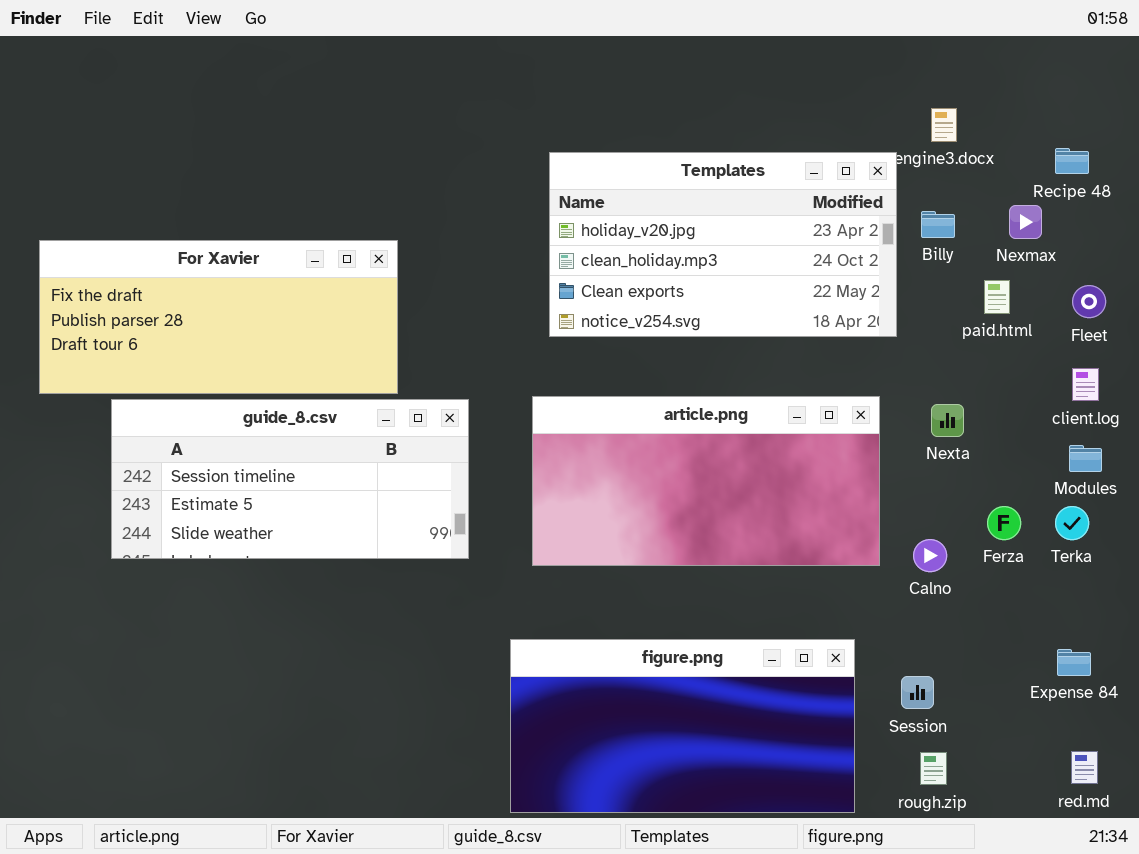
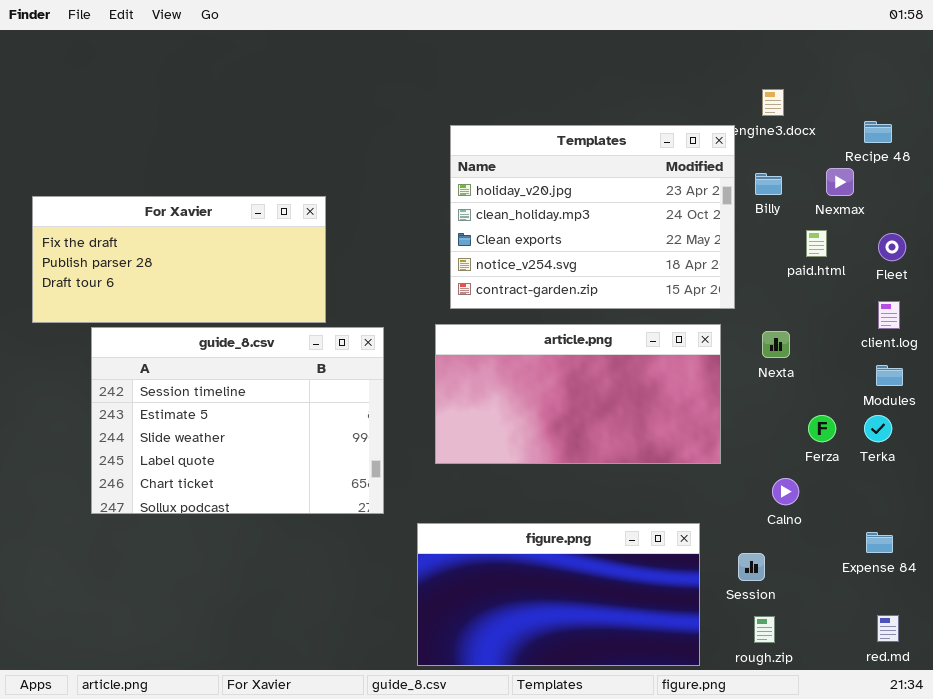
Templates: [549,152,897,337] -> [450,125,735,309], resized
guide_8.csv: [111,399,469,559] -> [91,327,384,514], resized
Calno: [913,539,947,572] -> [772,478,799,505], moved

